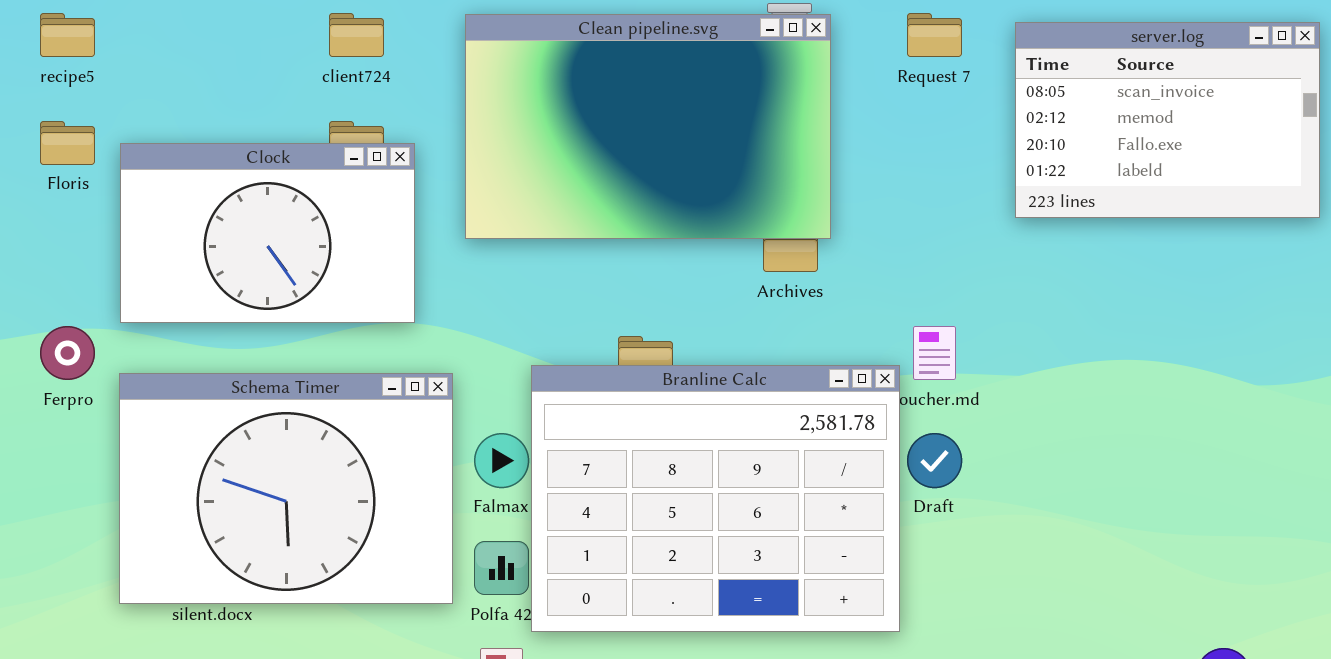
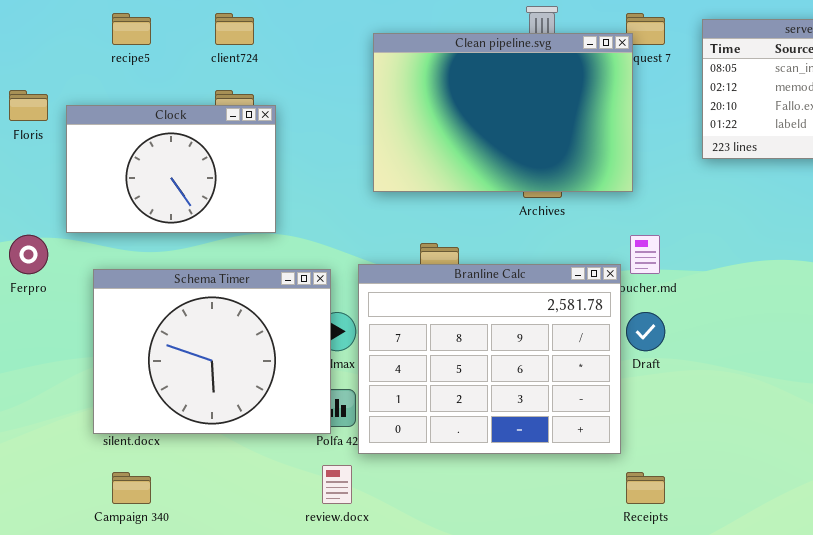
recipe5: [40,13,95,57] -> [112,13,151,45], moved
Clean pipeline.svg: [465,14,831,239] -> [373,33,633,192], moved
Schema Timer: [119,373,453,604] -> [93,269,331,434], moved

